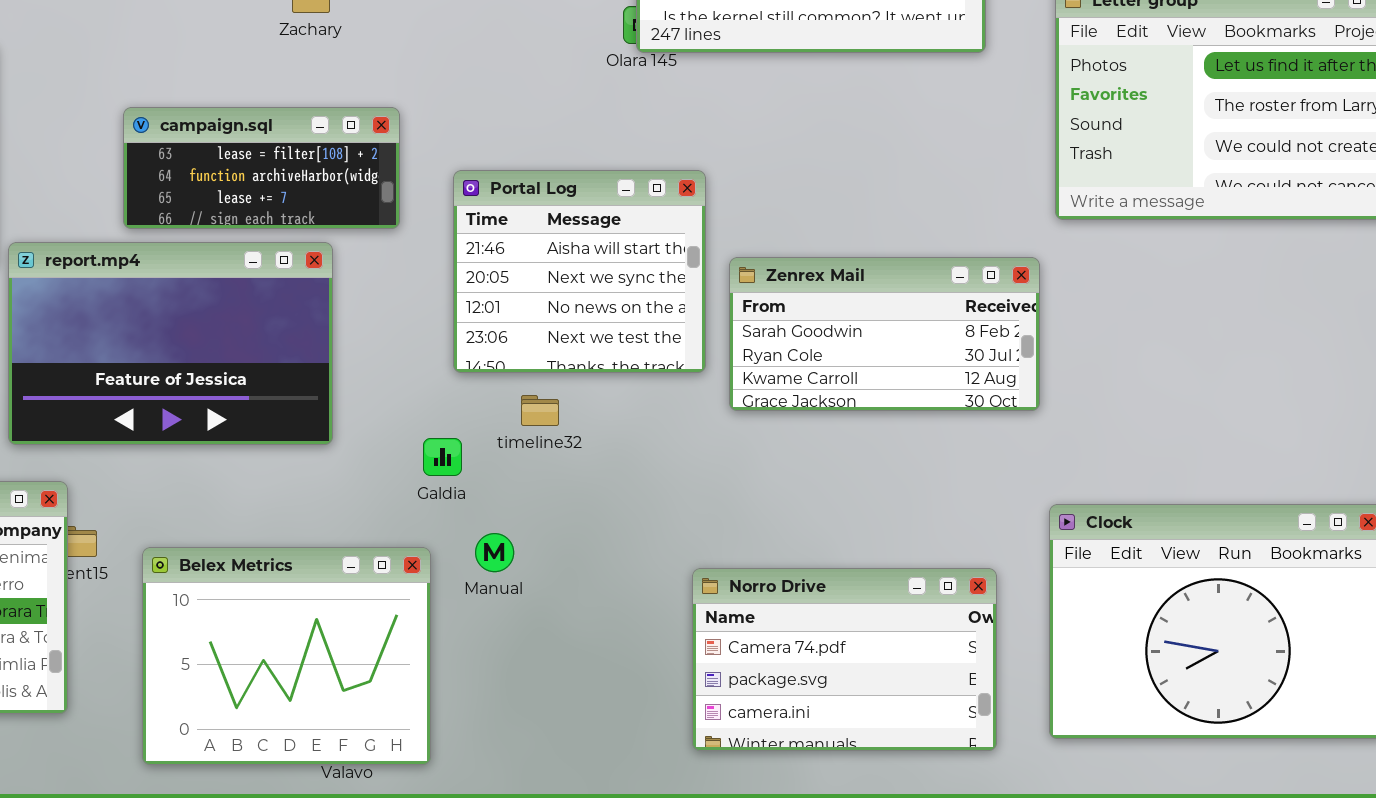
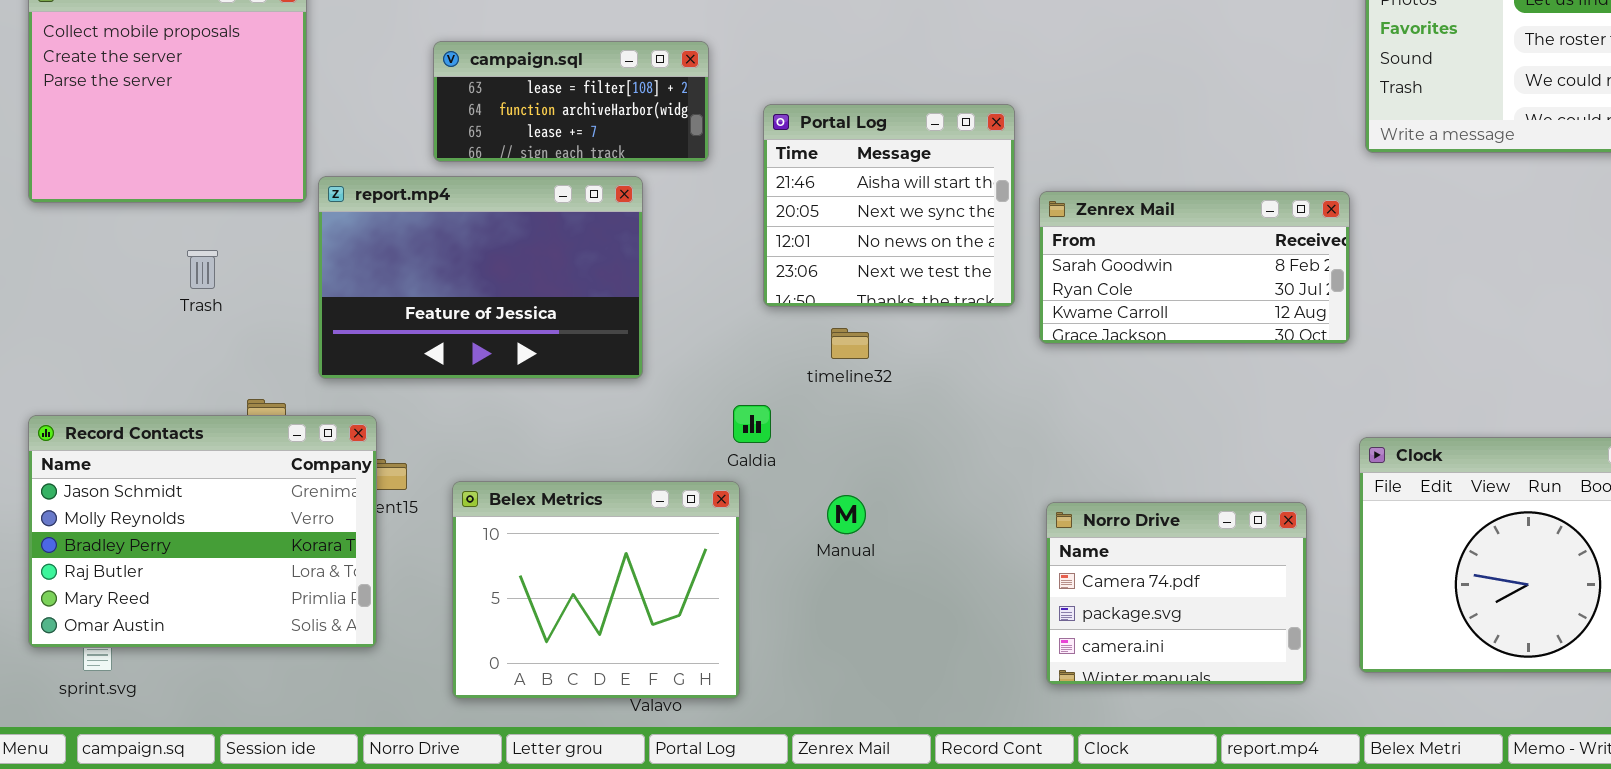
Galdia: [423,438,462,476] -> [733,405,771,443], moved
Manual: [475,533,514,572] -> [827,495,866,534], moved
Norro Drive: [692,568,997,751] -> [1046,502,1307,685], resized

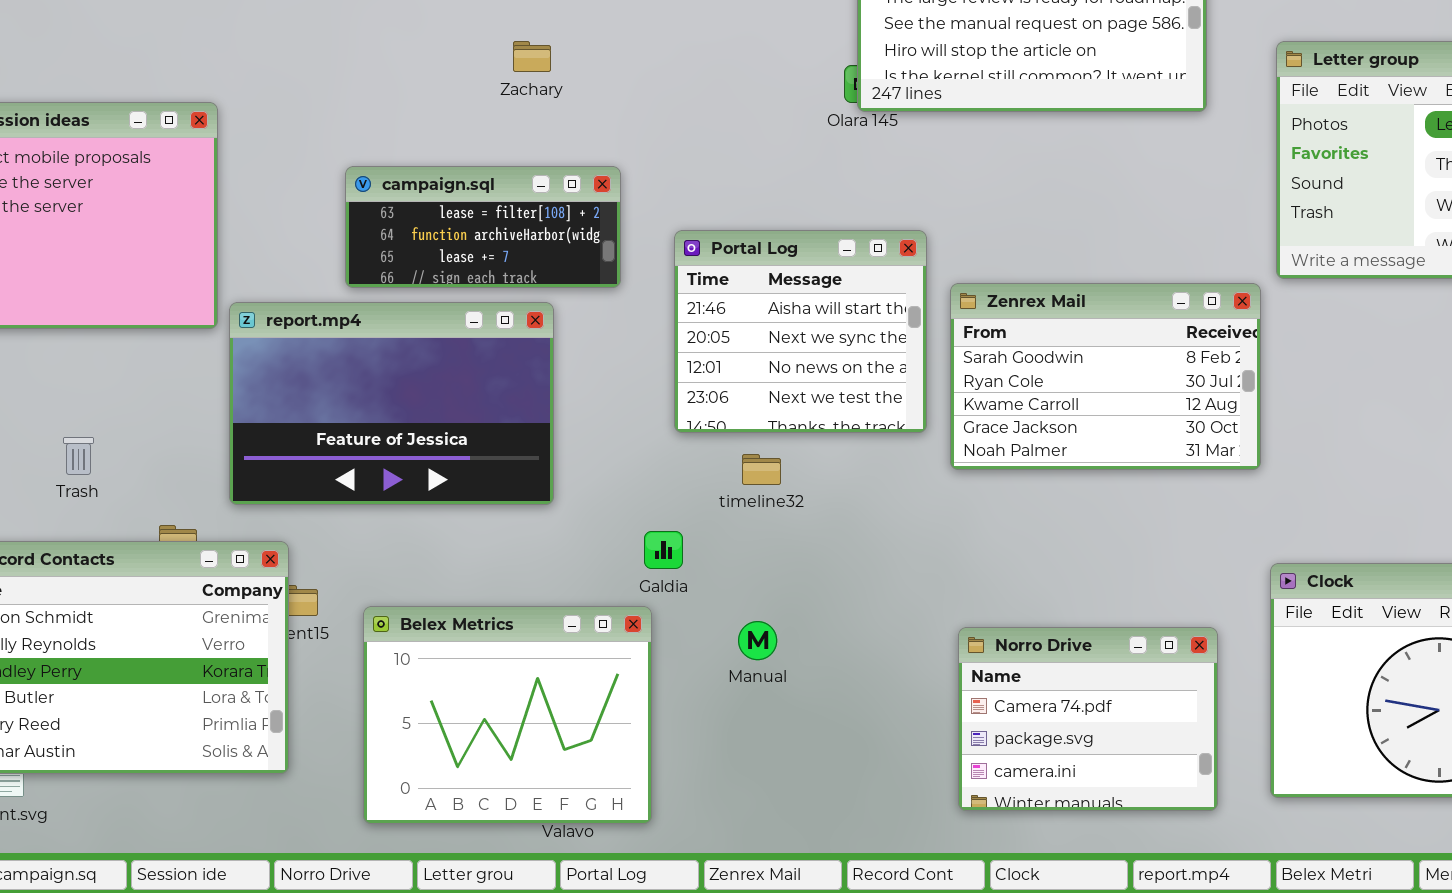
Zenrex Mail: [1039,191,1350,344] -> [950,283,1261,470], resized
Trash: [187,250,218,289] -> [63,437,94,475], moved

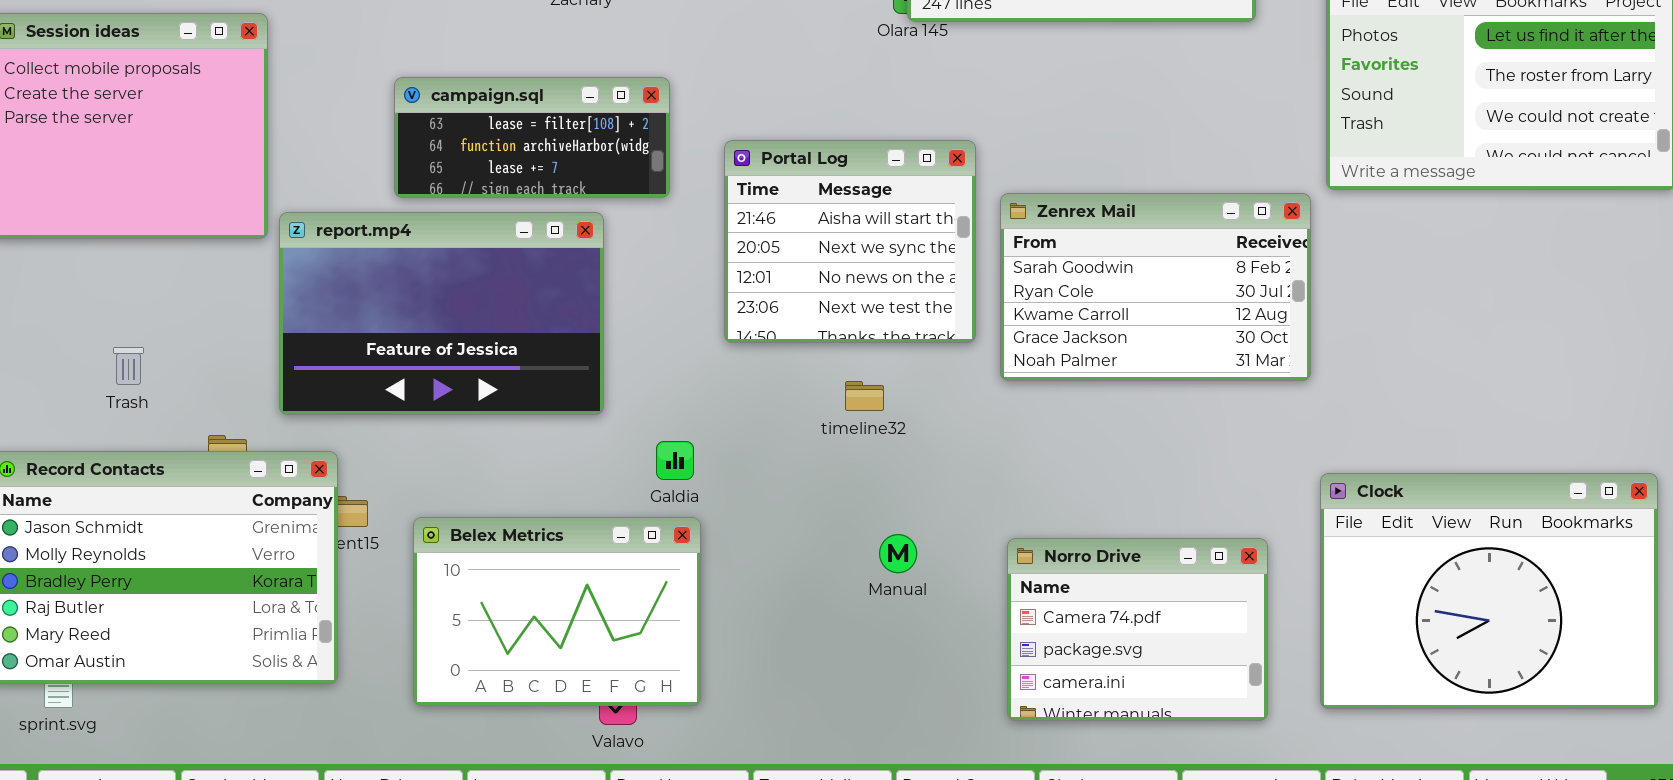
timeline32: [742,454,781,485] -> [845,381,884,411], moved
Galdia: [644,531,683,569] -> [656,441,694,480], moved
Belex Metrics: [363,606,652,824] -> [413,517,701,706], resized
Manual: [738,621,777,660] -> [879,534,917,573], moved

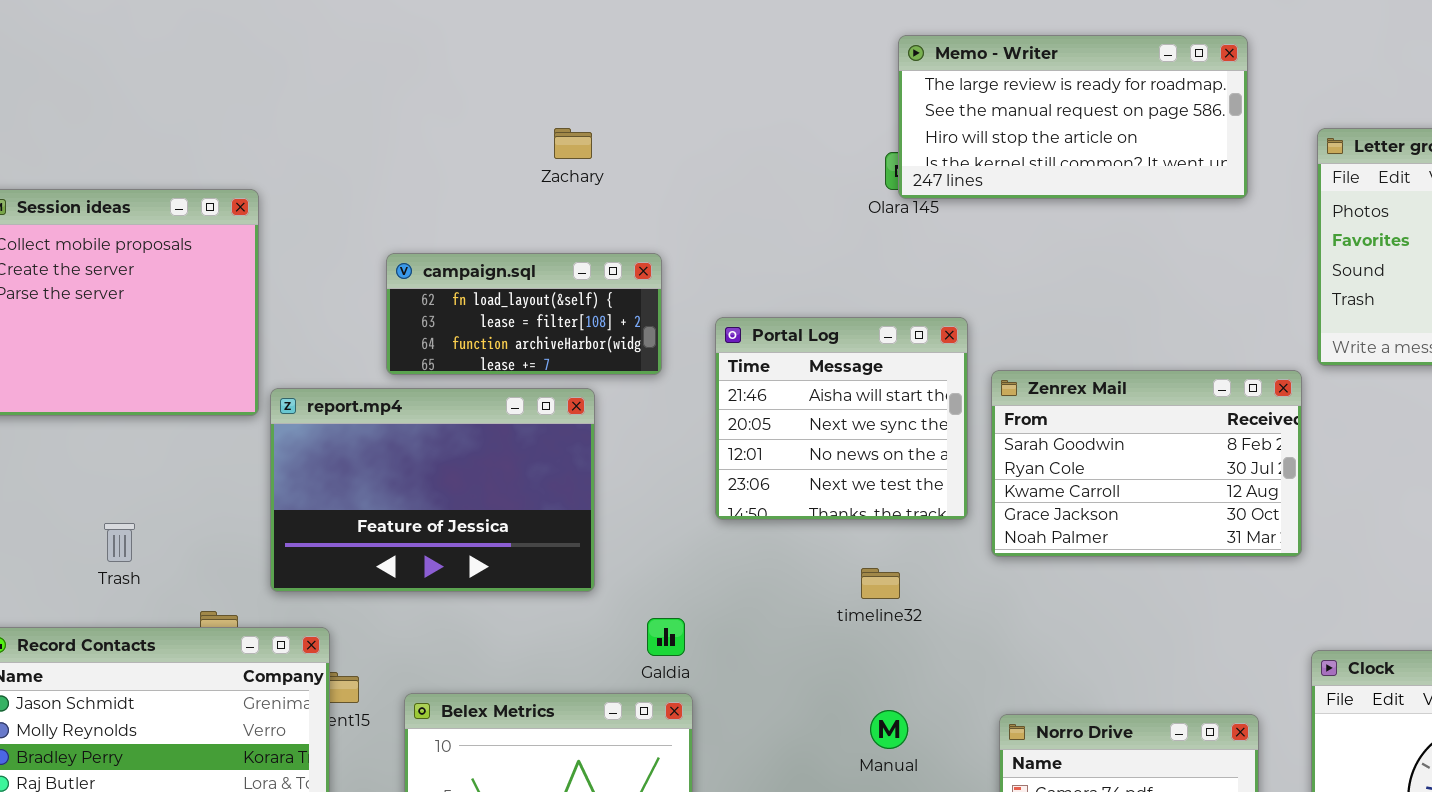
campaign.sql: [394,77,670,198] -> [386,253,662,375], scrolled up 1 row
timeline32: [845,381,884,411] -> [861,568,900,599], moved

